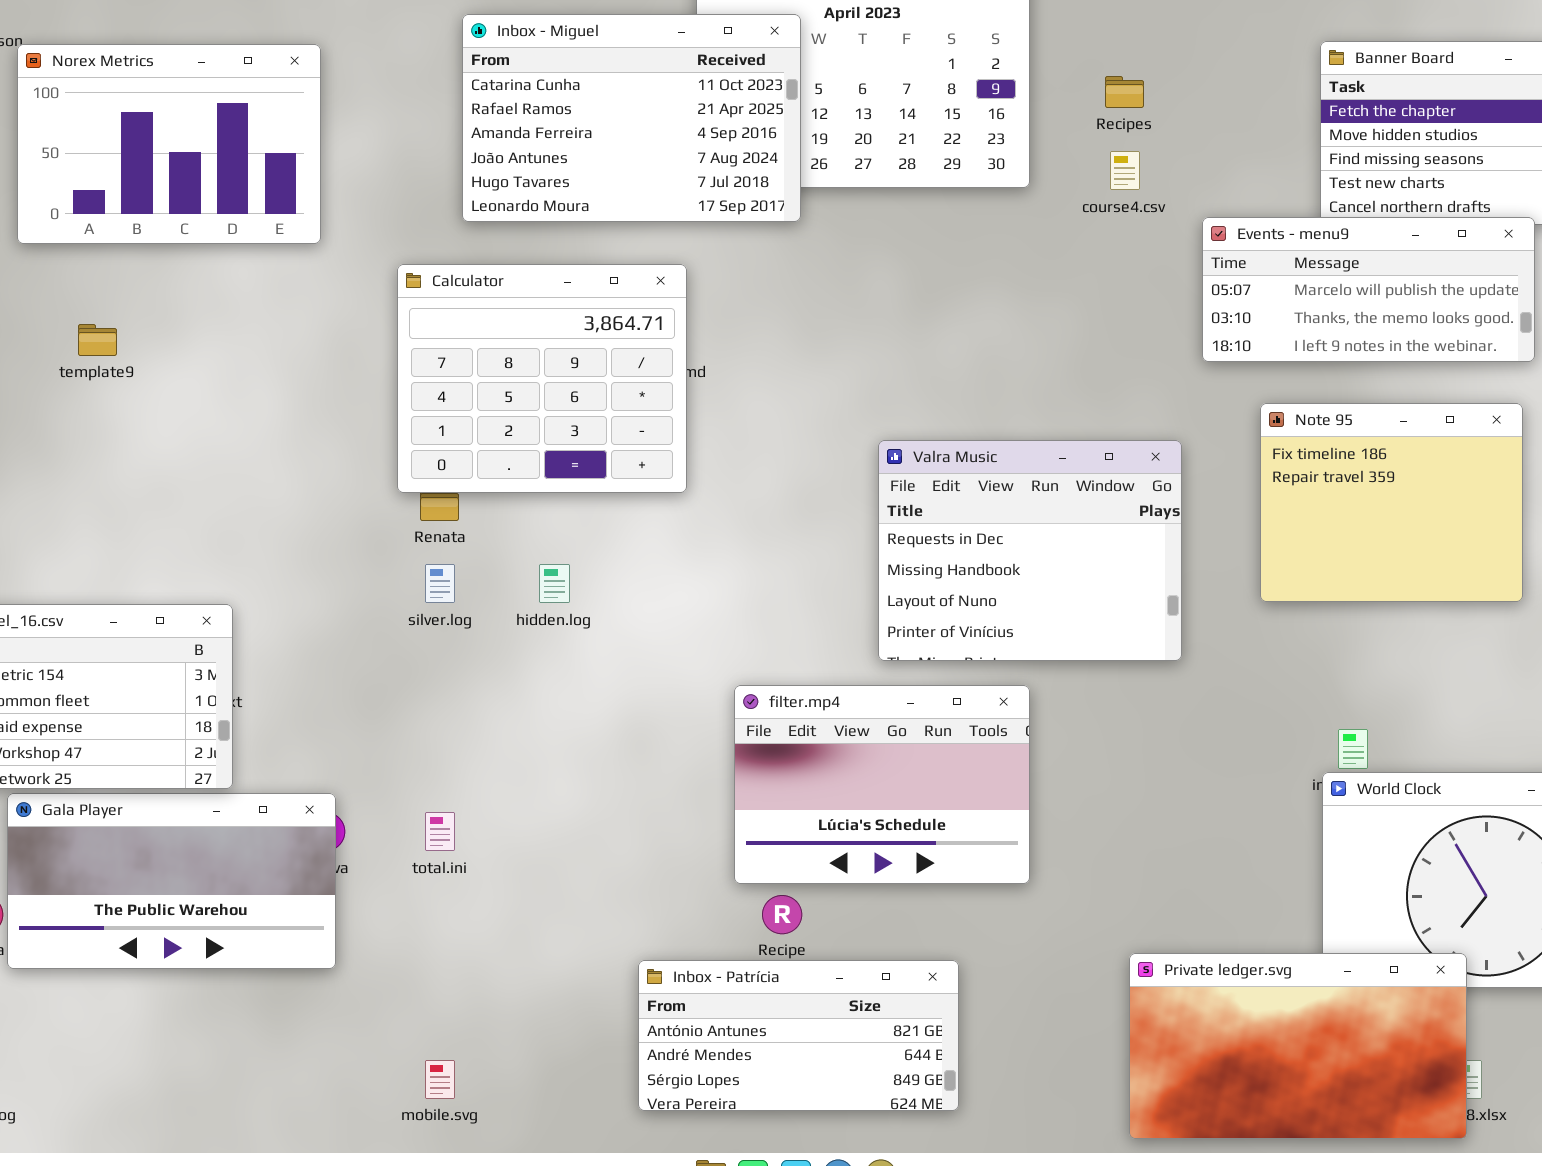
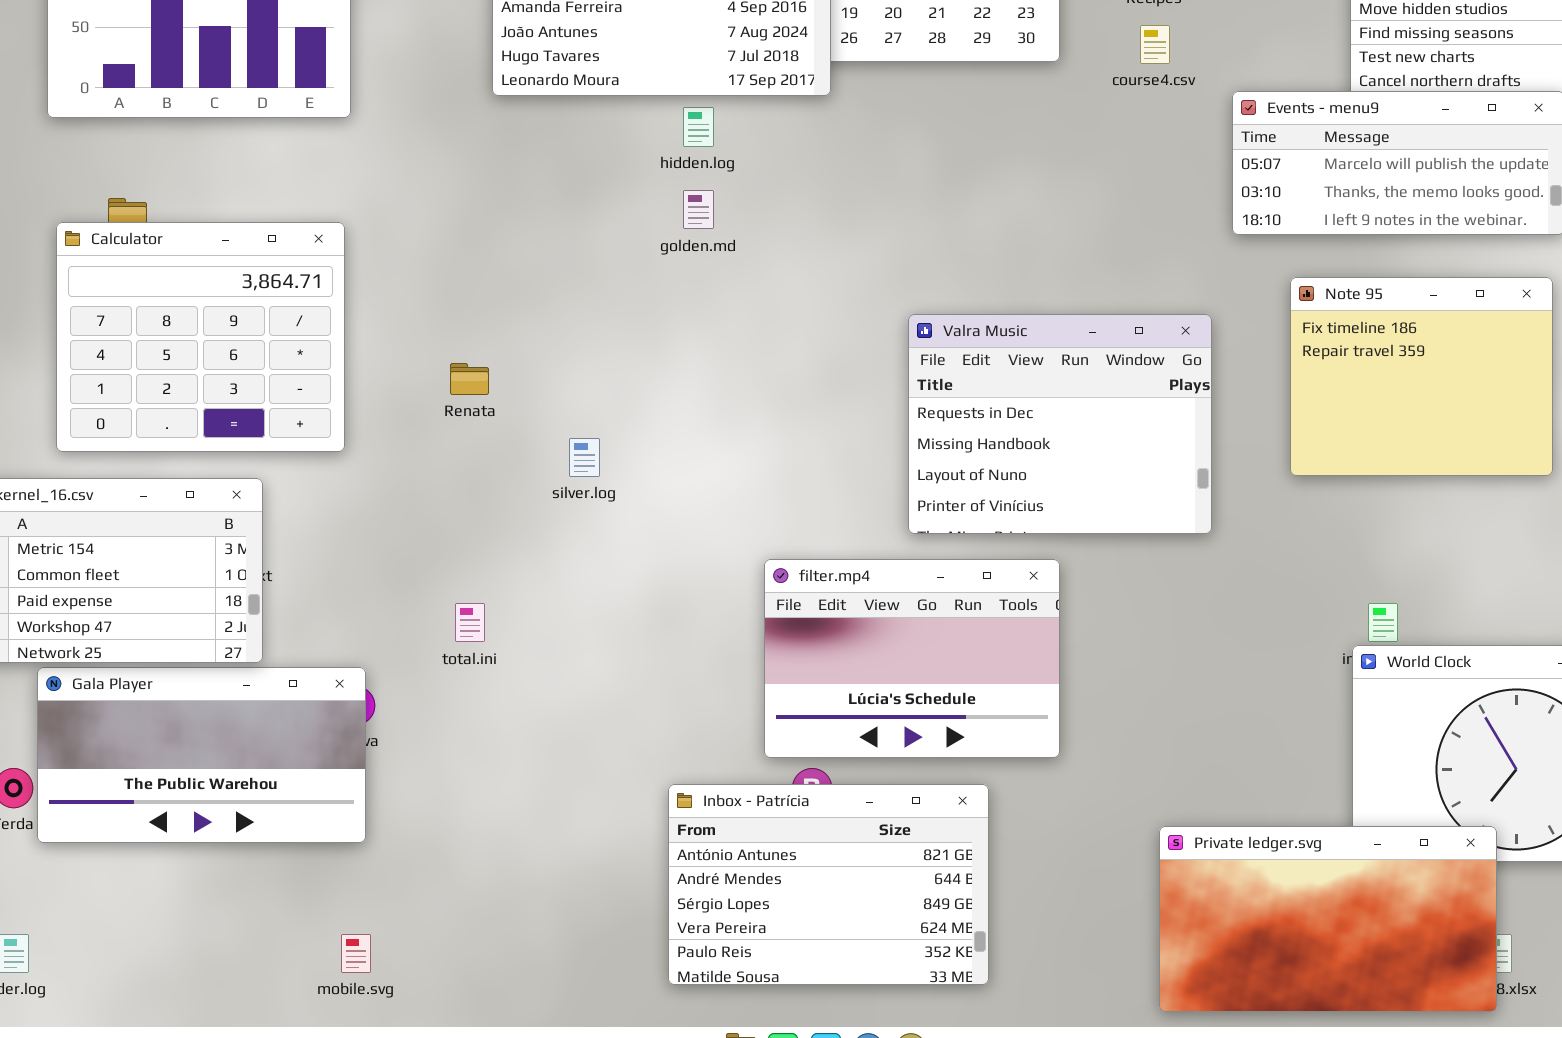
Calculator: [397,264,687,493] -> [56,222,345,452], moved
silver.log: [425,564,455,603] -> [569,438,600,477], moved
hidden.log: [539,564,570,603] -> [683,107,714,147], moved
total.ini: [425,812,455,851] -> [455,603,485,642], moved
Inbox - Patrícia: [638,960,959,1111] -> [668,784,989,985], resized
mobile.svg: [425,1060,455,1099] -> [341,934,371,973], moved

